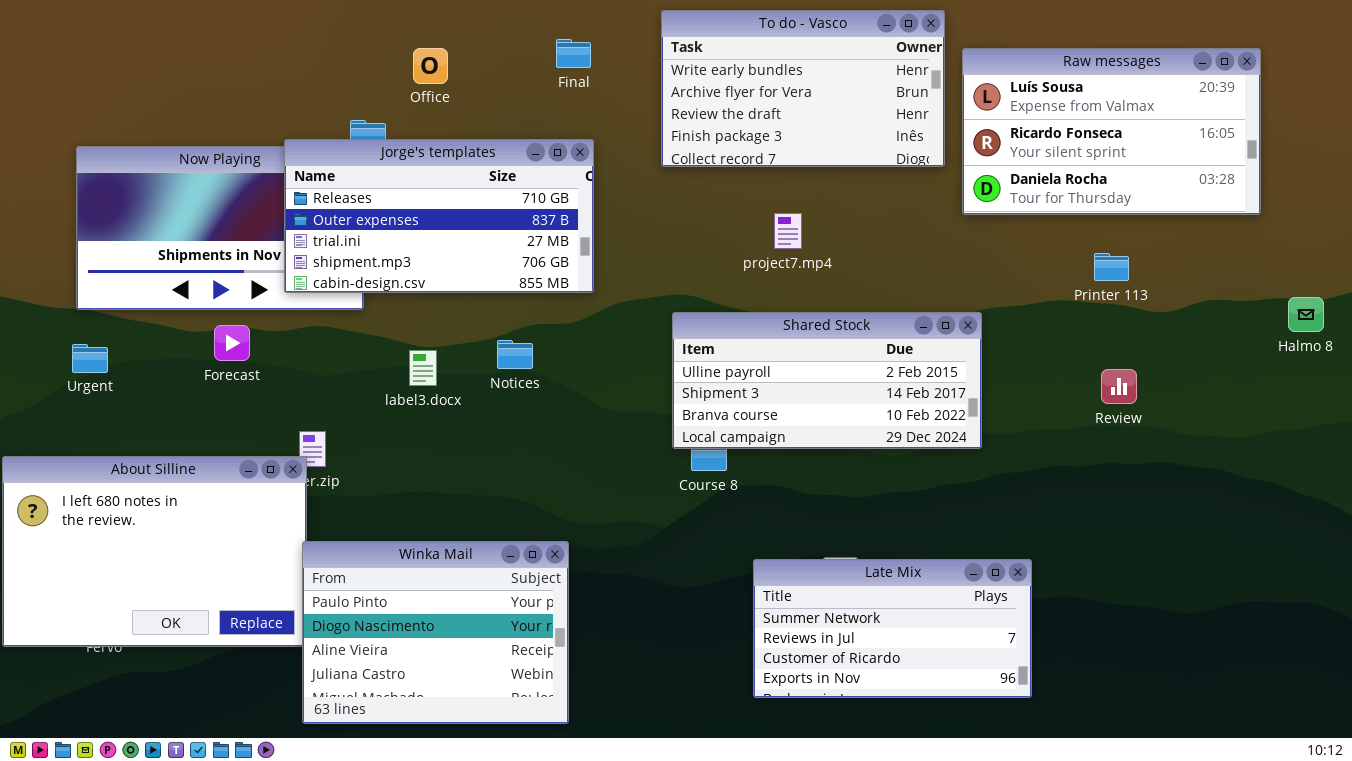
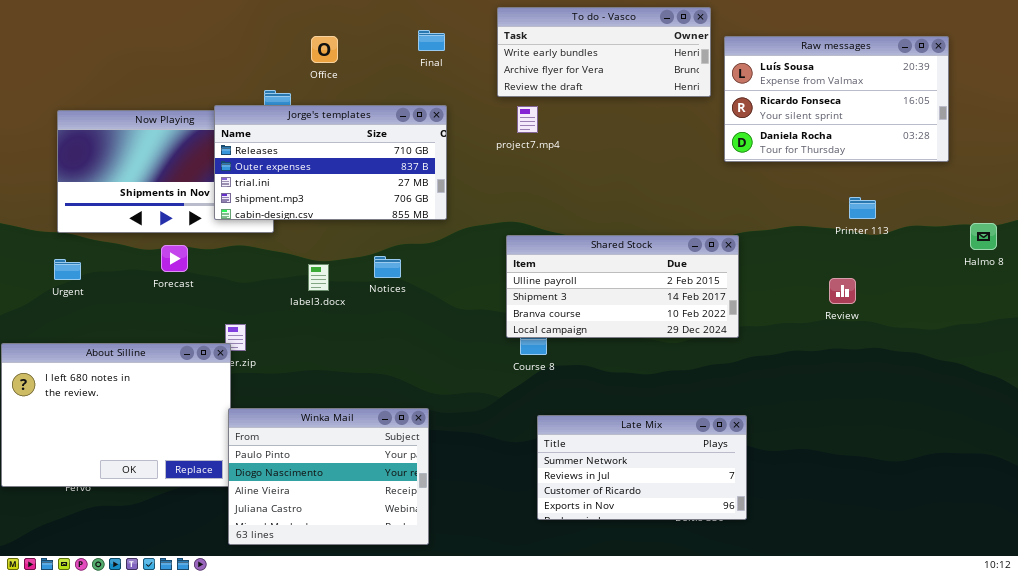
To do - Vasco: [661,10,945,167] -> [497,7,711,97], resized
project7.mp4: [774,213,802,249] -> [517,106,538,133], moved
Printer 113: [1094,253,1129,281] -> [849,197,876,219], moved
Late Mix: [753,559,1032,698] -> [537,415,747,520], moved

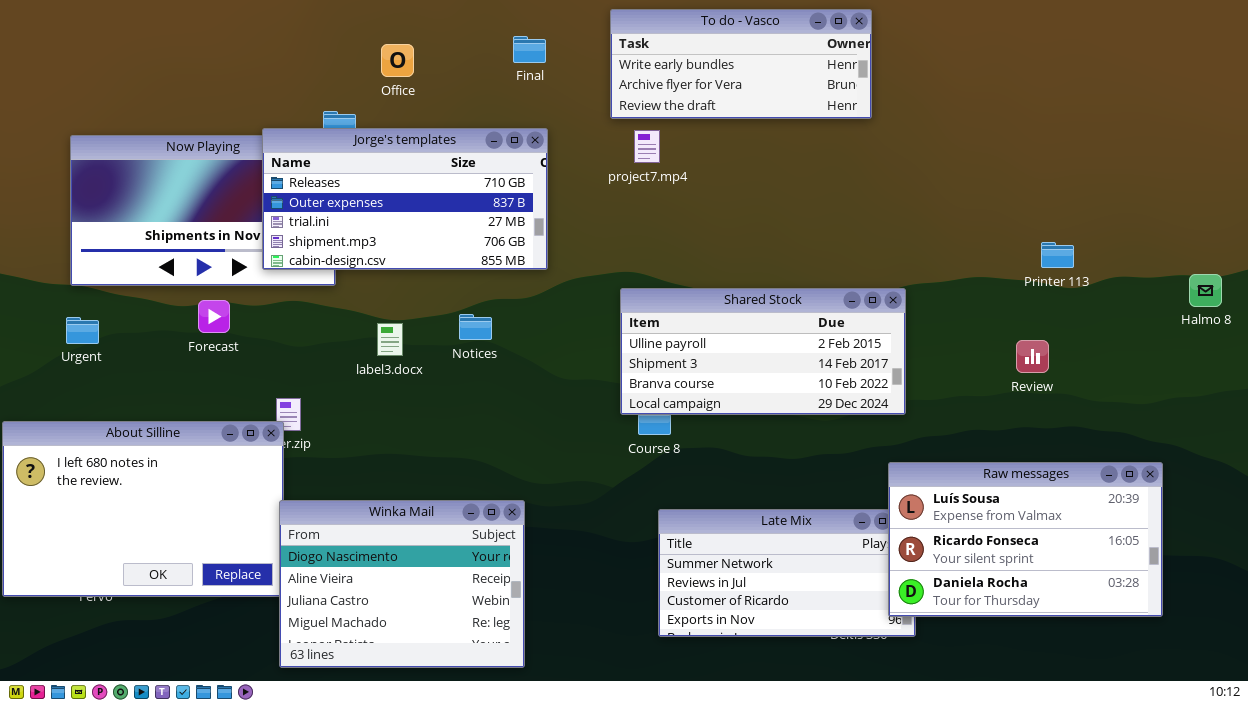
Raw messages: [724,36,949,162] -> [888,462,1163,617], moved
Winka Mail: [228,408,429,545] -> [279,500,525,668], scrolled down 1 row

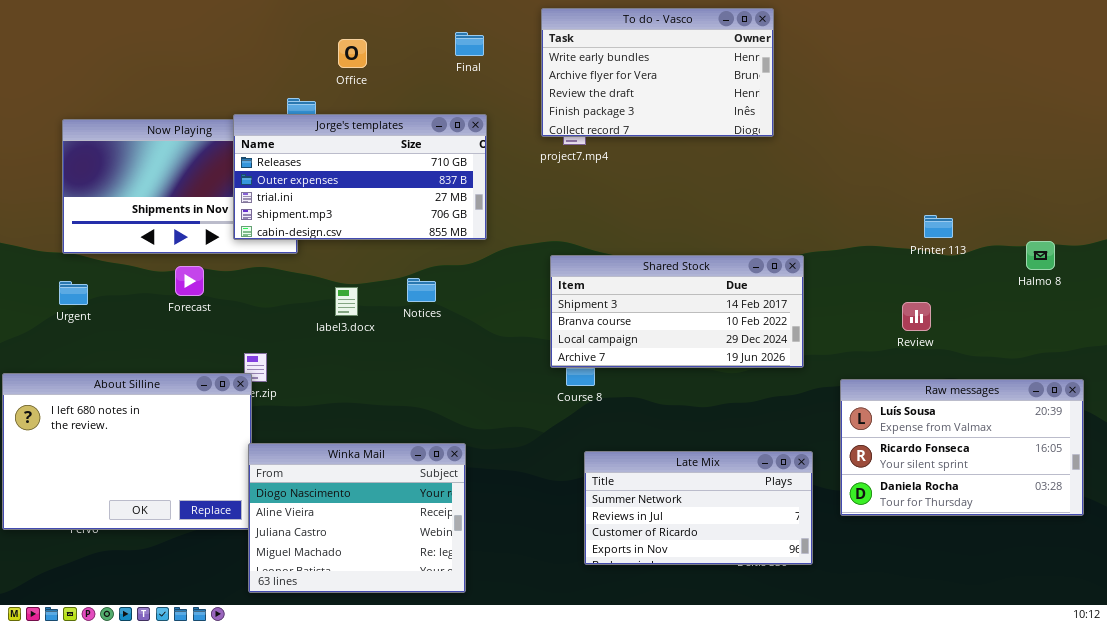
To do - Vasco: [610,9,872,119] -> [541,8,774,137], resized
Halmo 8: [1189,274,1222,307] -> [1026,241,1055,270], moved
Shared Stock: [620,288,906,415] -> [550,255,804,368], scrolled down 1 row
Raw messages: [888,462,1163,617] -> [840,379,1084,516], moved

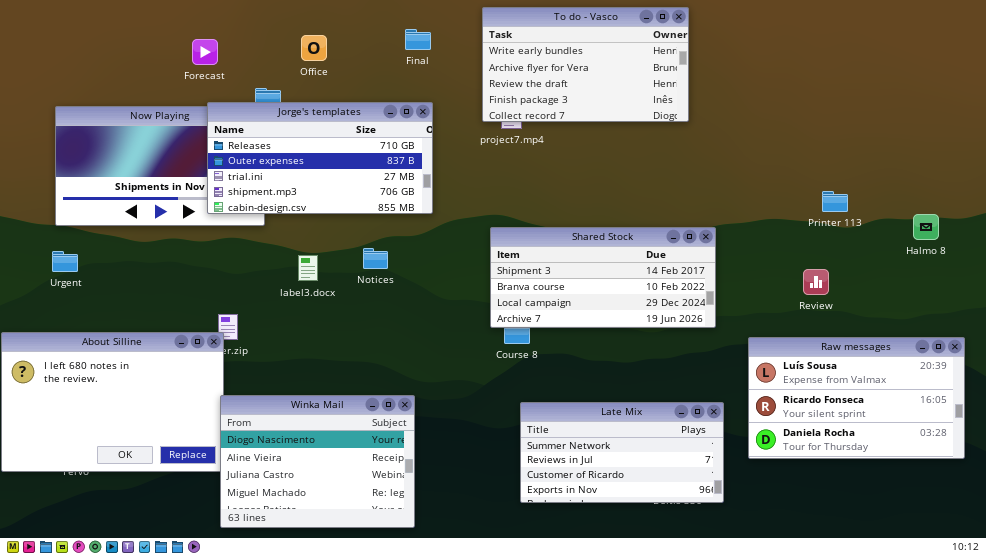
Forecast: [175,266,204,296] -> [192,39,218,65], moved

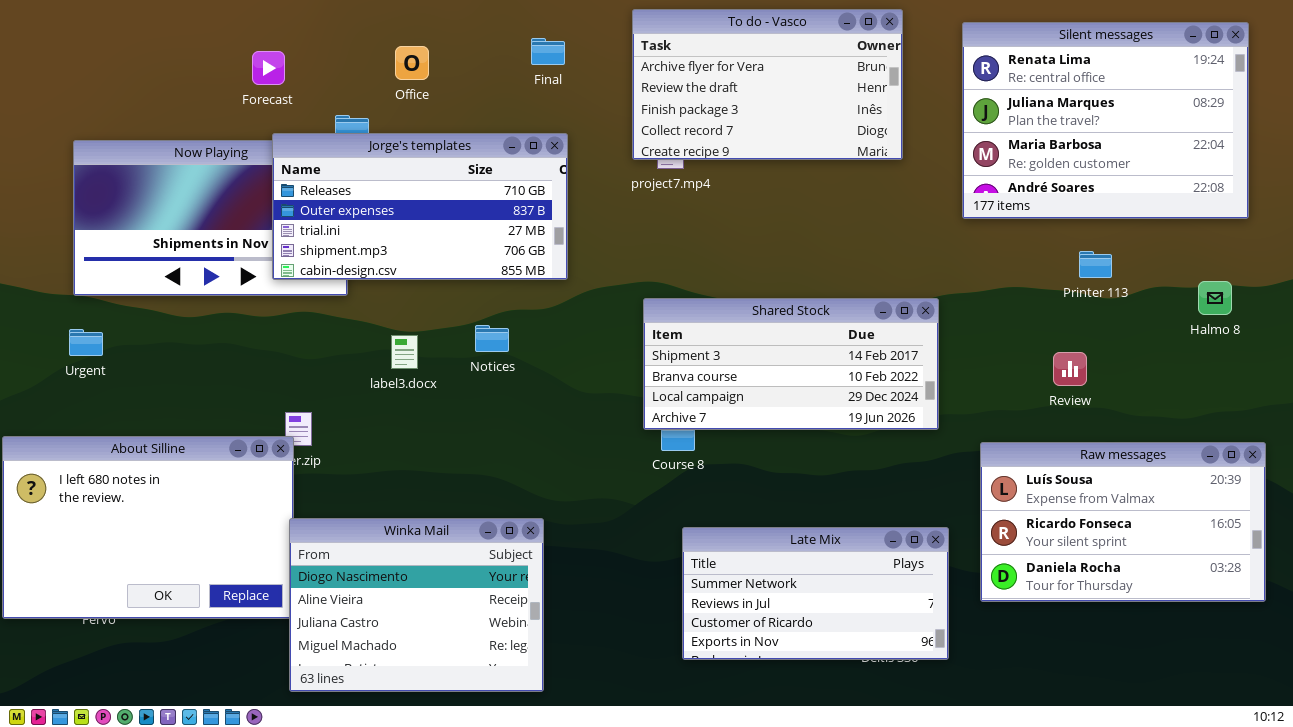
To do - Vasco: [482,7,689,122] -> [632,9,903,160], scrolled down 1 row
Silent messages: none -> [962,22,1249,219], opened

